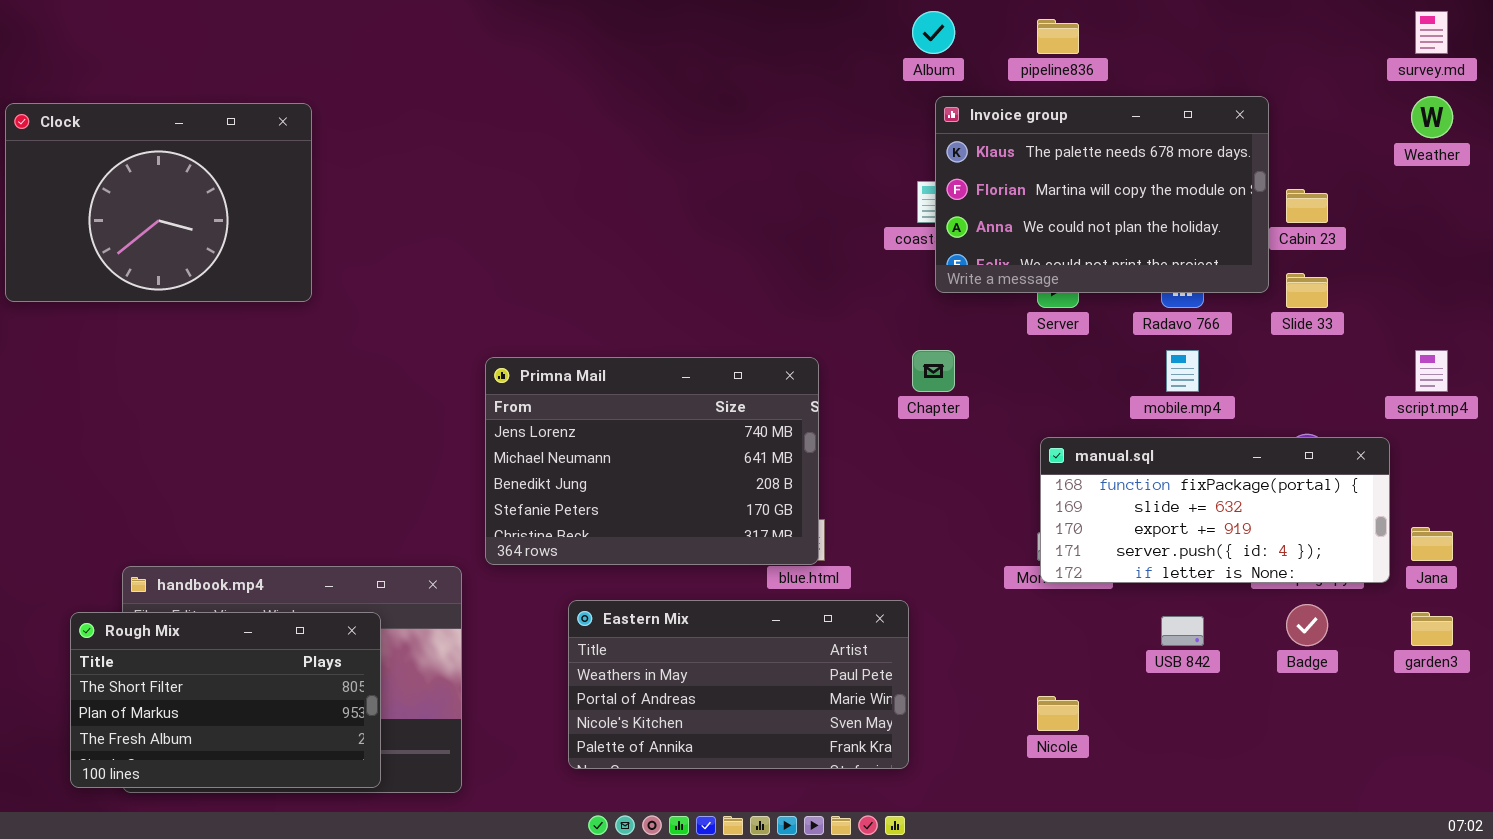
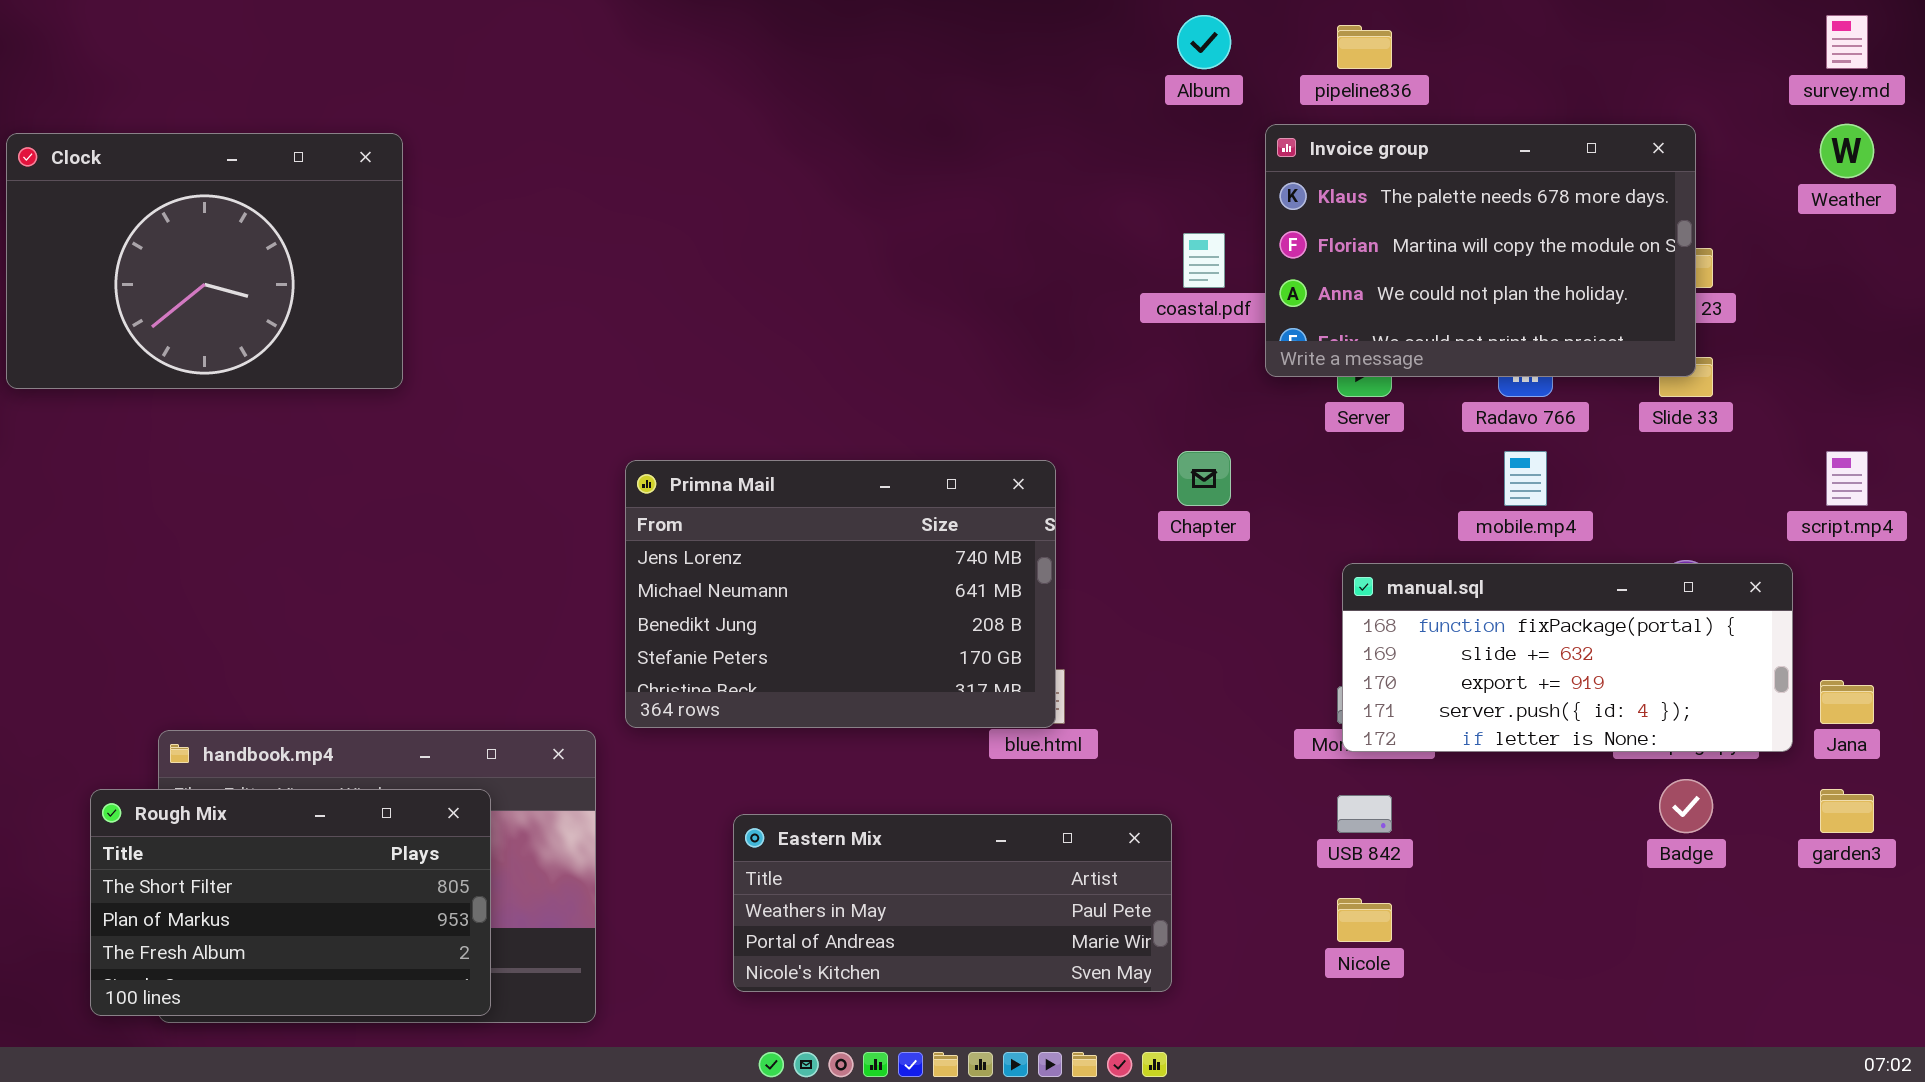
Invoice group: [935,96,1269,293] -> [1265,124,1696,377], moved
Eastern Mix: [568,600,909,769] -> [733,814,1172,992], resized
USB 842: [1161,616,1204,646] -> [1337,795,1392,833], moved

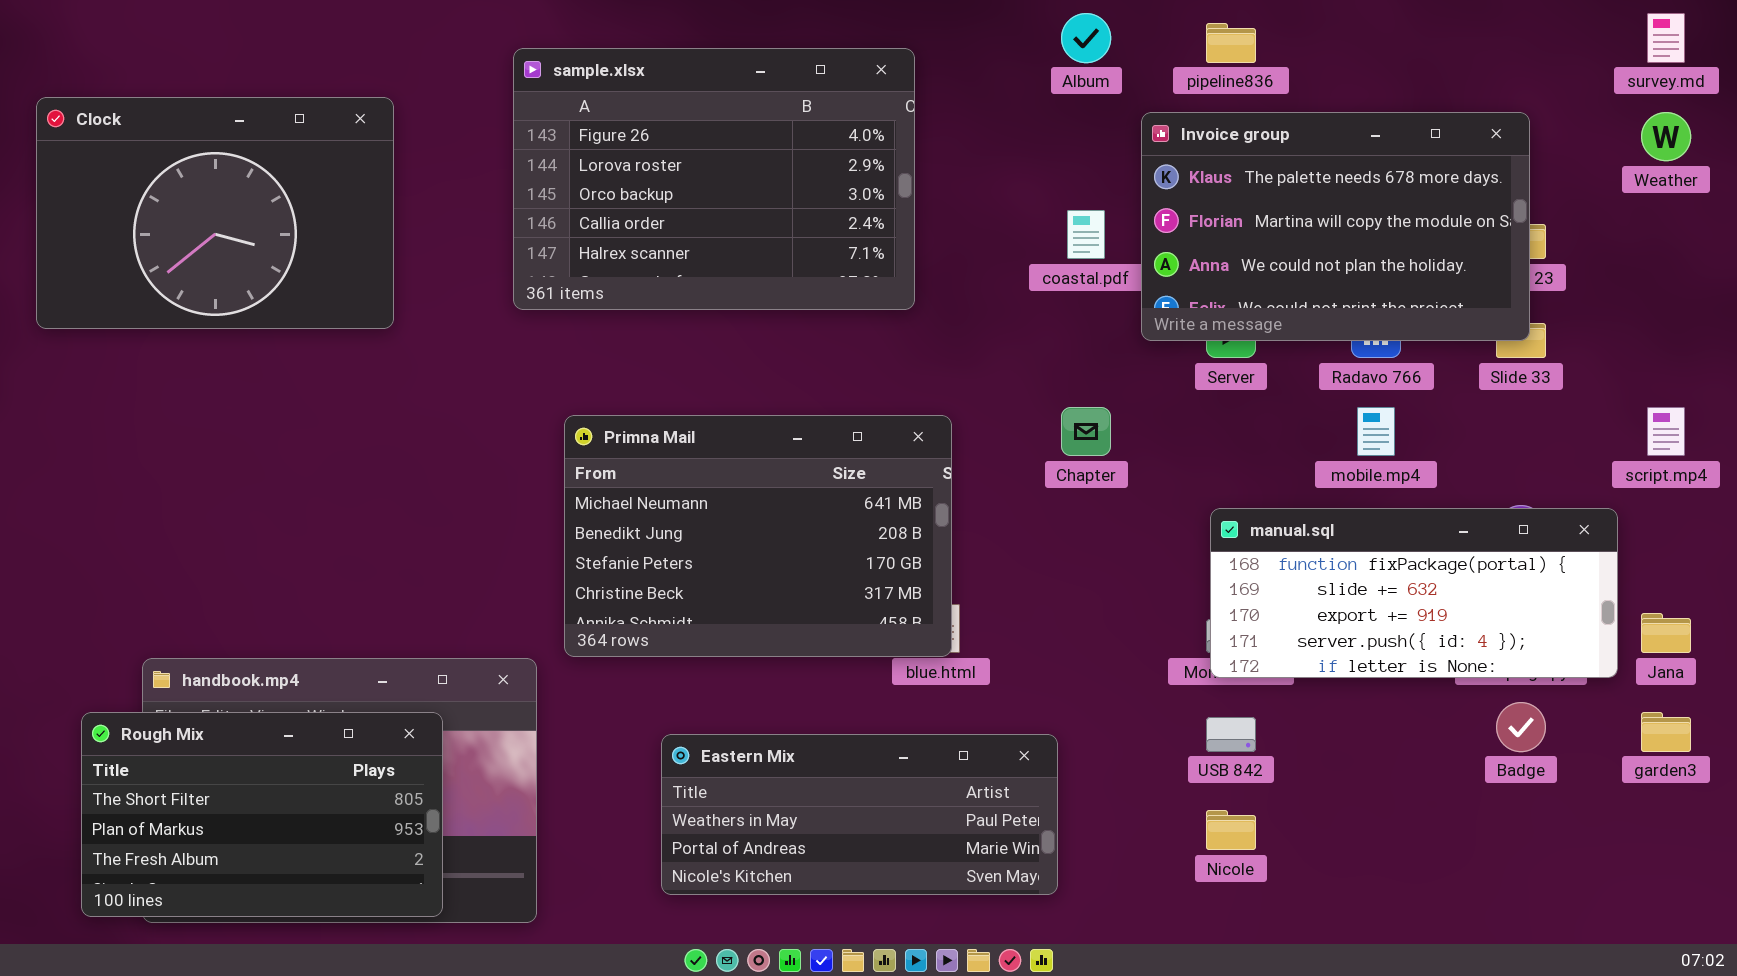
sample.xlsx: none -> [513,48,915,310], opened
Clock: [6,133,403,389] -> [36,97,394,329], moved
Primna Mail: [625,460,1056,728] -> [564,415,952,657], scrolled down 1 row

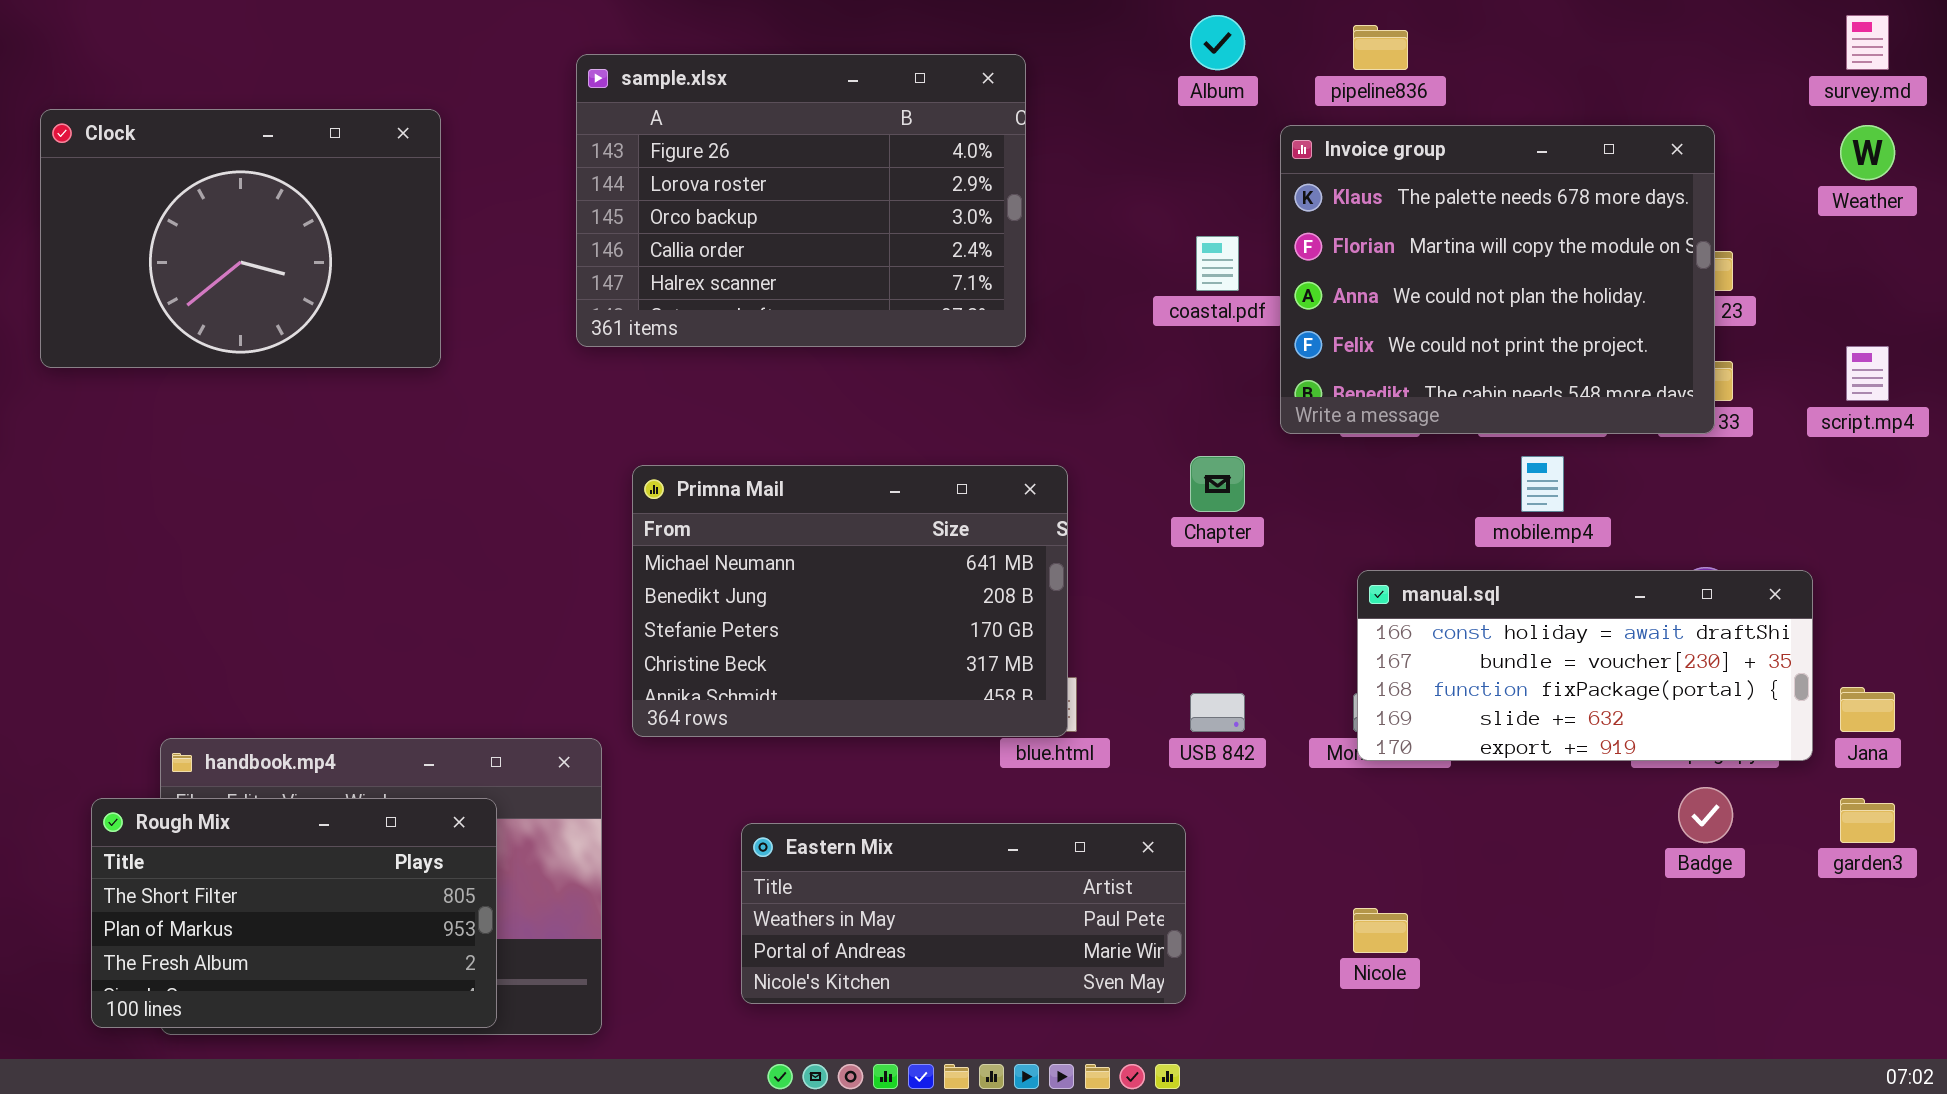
Invoice group: [1141,112,1530,341] -> [1280,125,1715,434], resized
script.mp4: [1647,407,1685,456] -> [1846,346,1889,401], moved
manual.sql: [1210,508,1618,678] -> [1357,570,1813,761], scrolled up 2 rows
USB 842: [1206,717,1256,752] -> [1190,693,1245,732], moved

